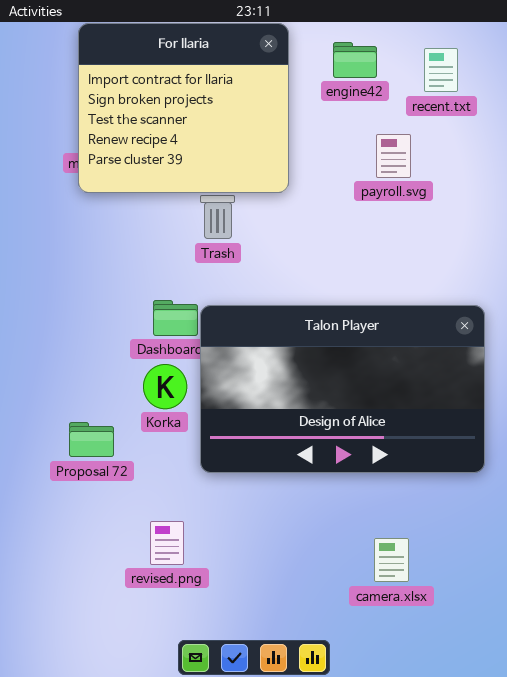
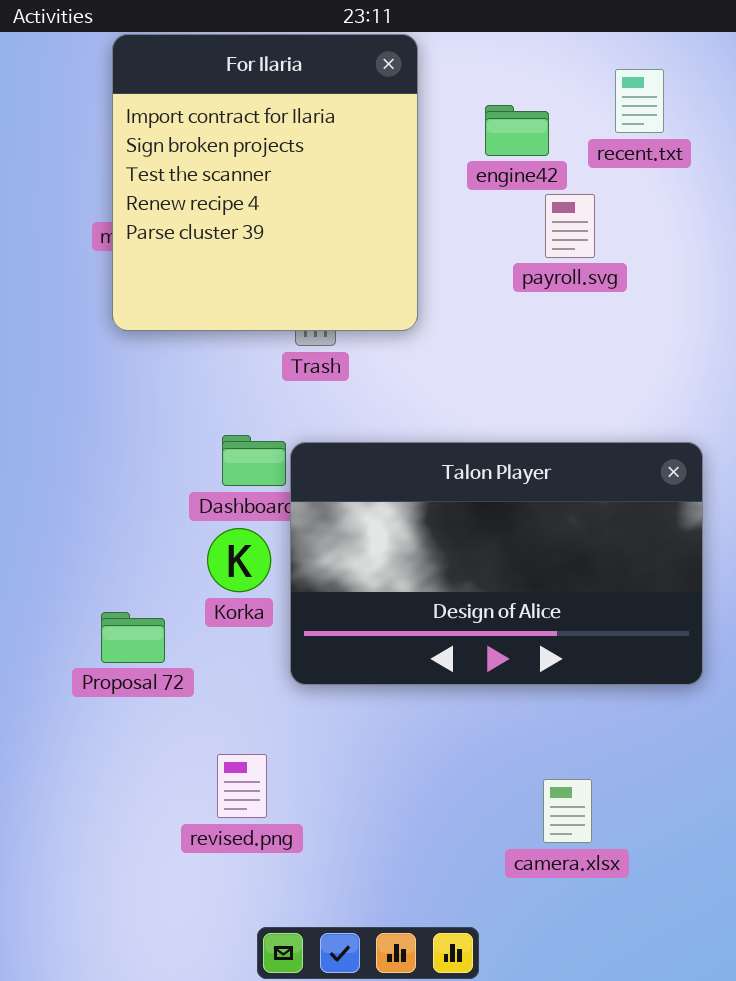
For Ilaria: [78,23,289,193] -> [112,34,418,331], resized
engine42: [333,42,377,78] -> [485,105,549,156], moved

